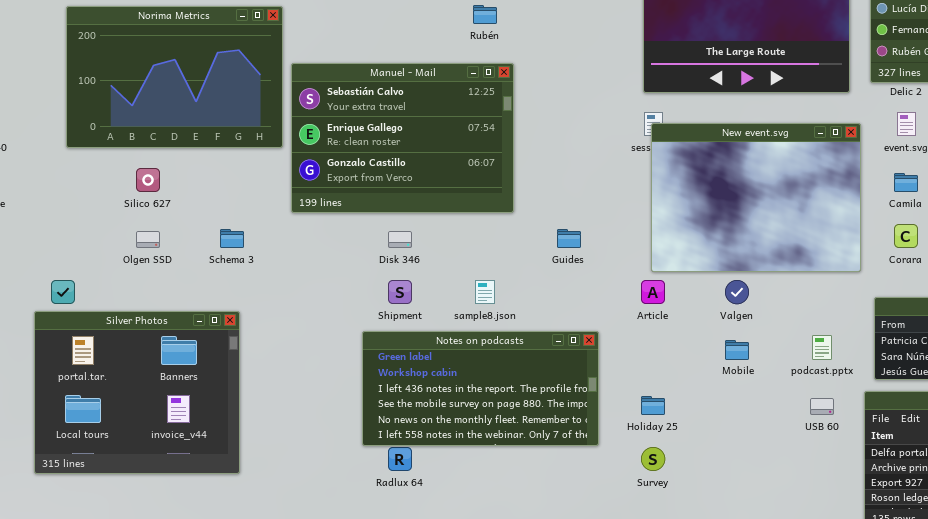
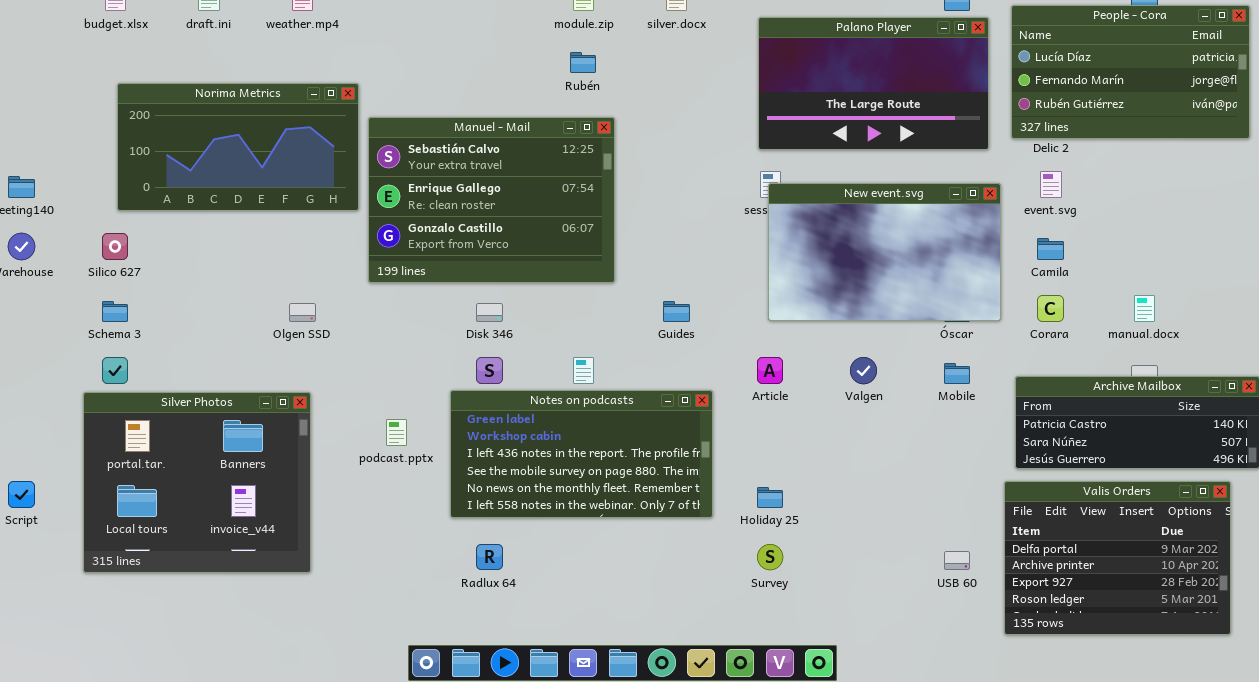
Norima Metrics: [66,6,283,148] -> [117,83,359,211], resized
New event.svg: [651,123,861,272] -> [768,183,1001,321], resized
Silico 627: [136,168,160,192] -> [102,233,128,260], moved
Schema 3: [220,229,244,248] -> [102,301,128,322], moved
Olgen SSD: [136,231,160,248] -> [289,303,316,322], moved
Notes on podcasts: [362,331,599,446] -> [450,390,713,518], moved
podcast.pptx: [812,335,832,360] -> [386,419,407,446], moved
Mobile: [725,340,749,360] -> [944,363,970,384], moved
USB 60: [810,398,834,415] -> [944,551,970,570], moved

